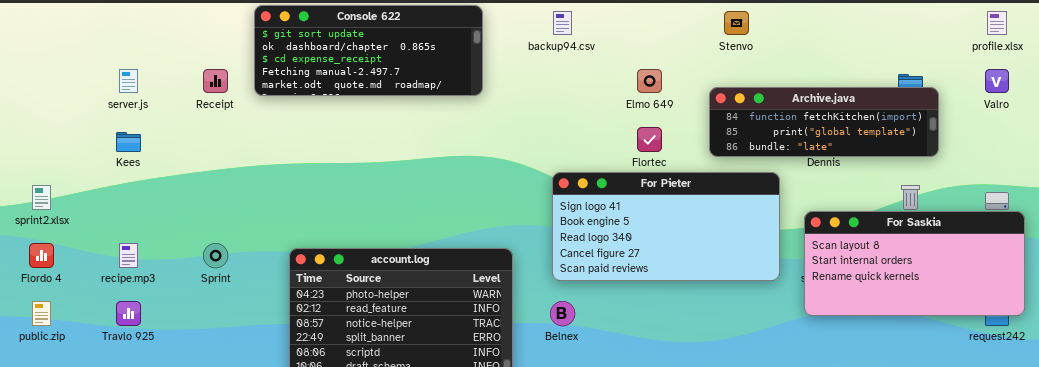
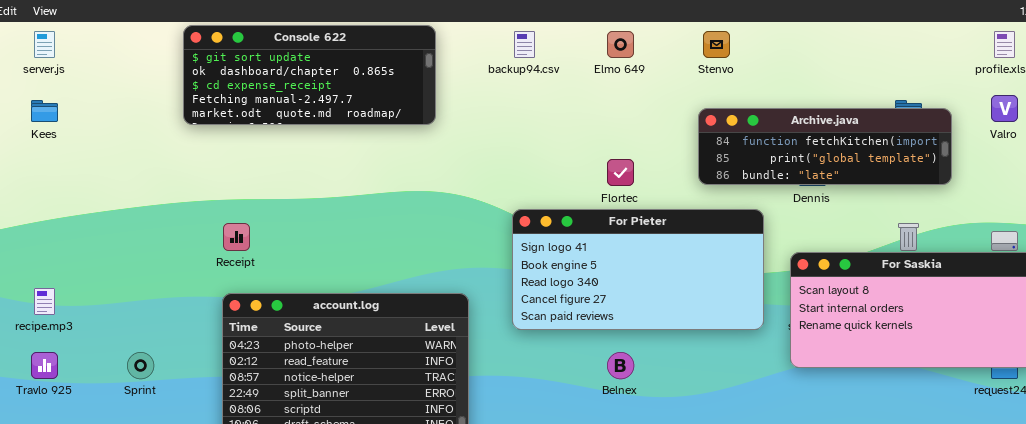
server.js: [119,69,138,93] -> [34,31,55,58], moved
Receipt: [203,69,228,93] -> [223,223,250,251], moved
Elmo 649: [637,69,662,93] -> [607,31,634,58], moved
Archive.java: [709,87,939,157] -> [698,108,952,185], moved
Kees: [116,132,141,152] -> [31,100,58,122], moved
Sprint: [203,243,228,268] -> [127,352,154,379], moved
Belnex: [550,301,575,326] -> [607,352,634,379], moved

